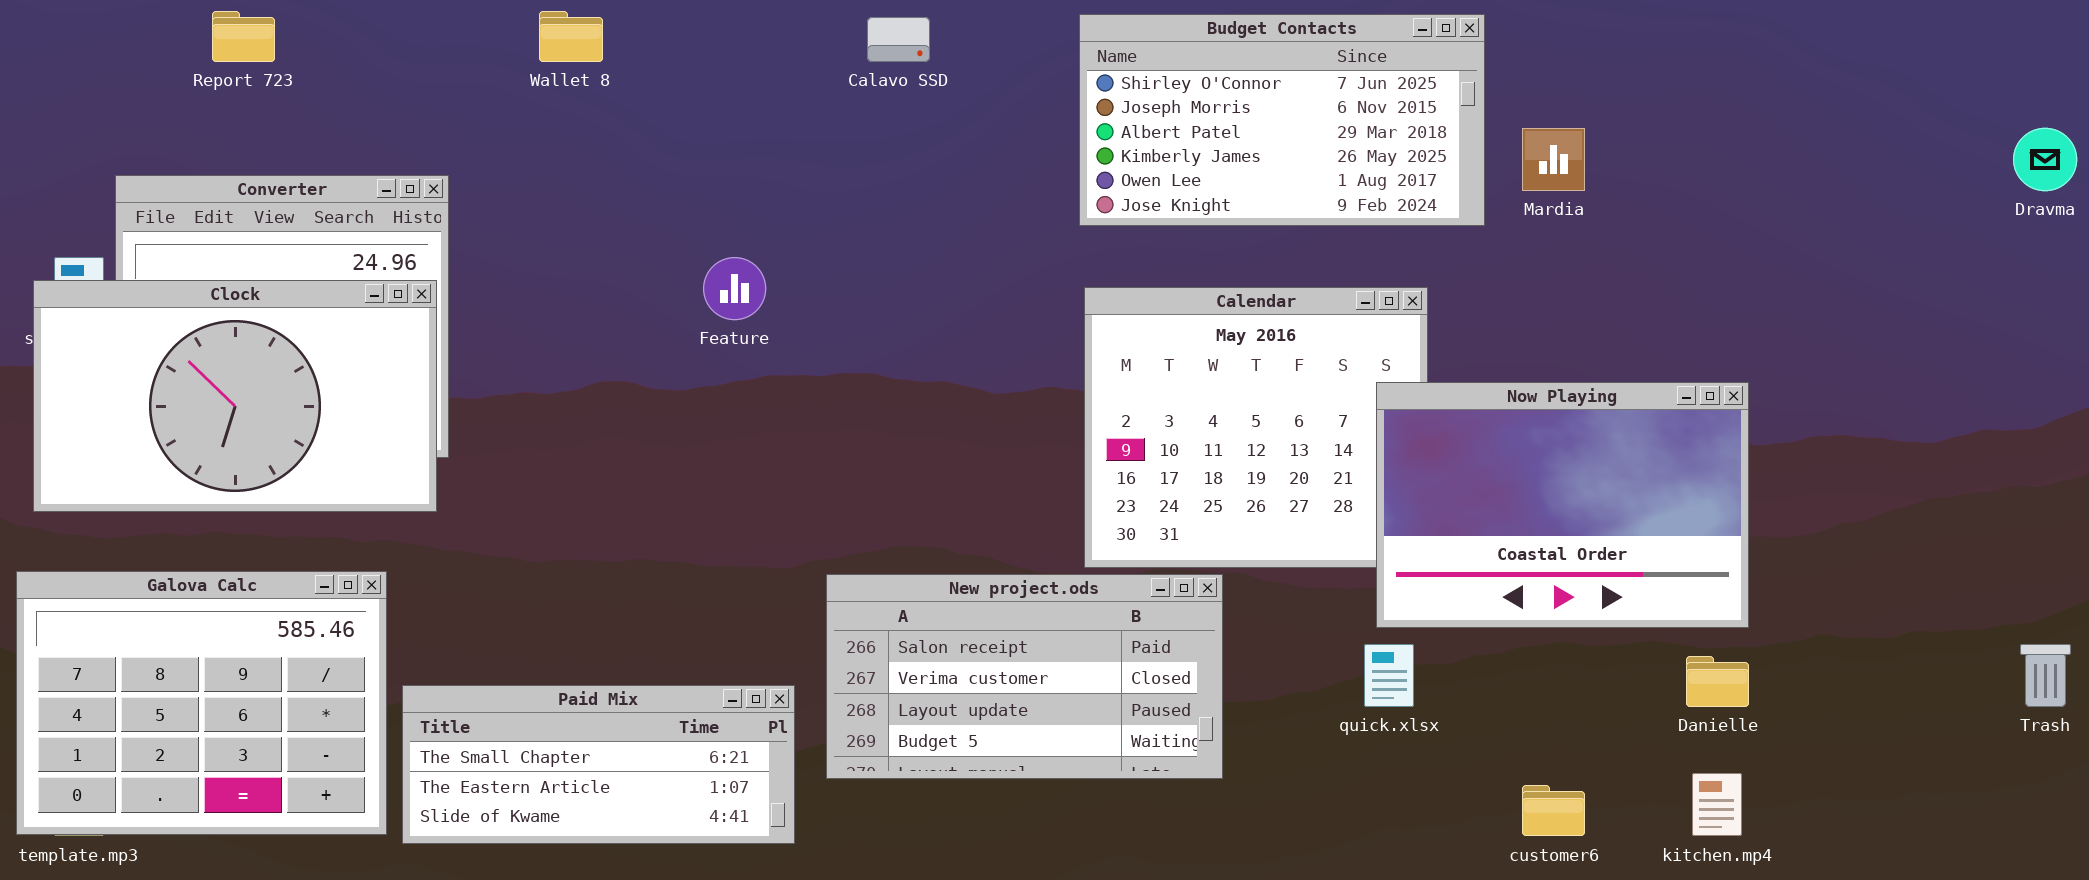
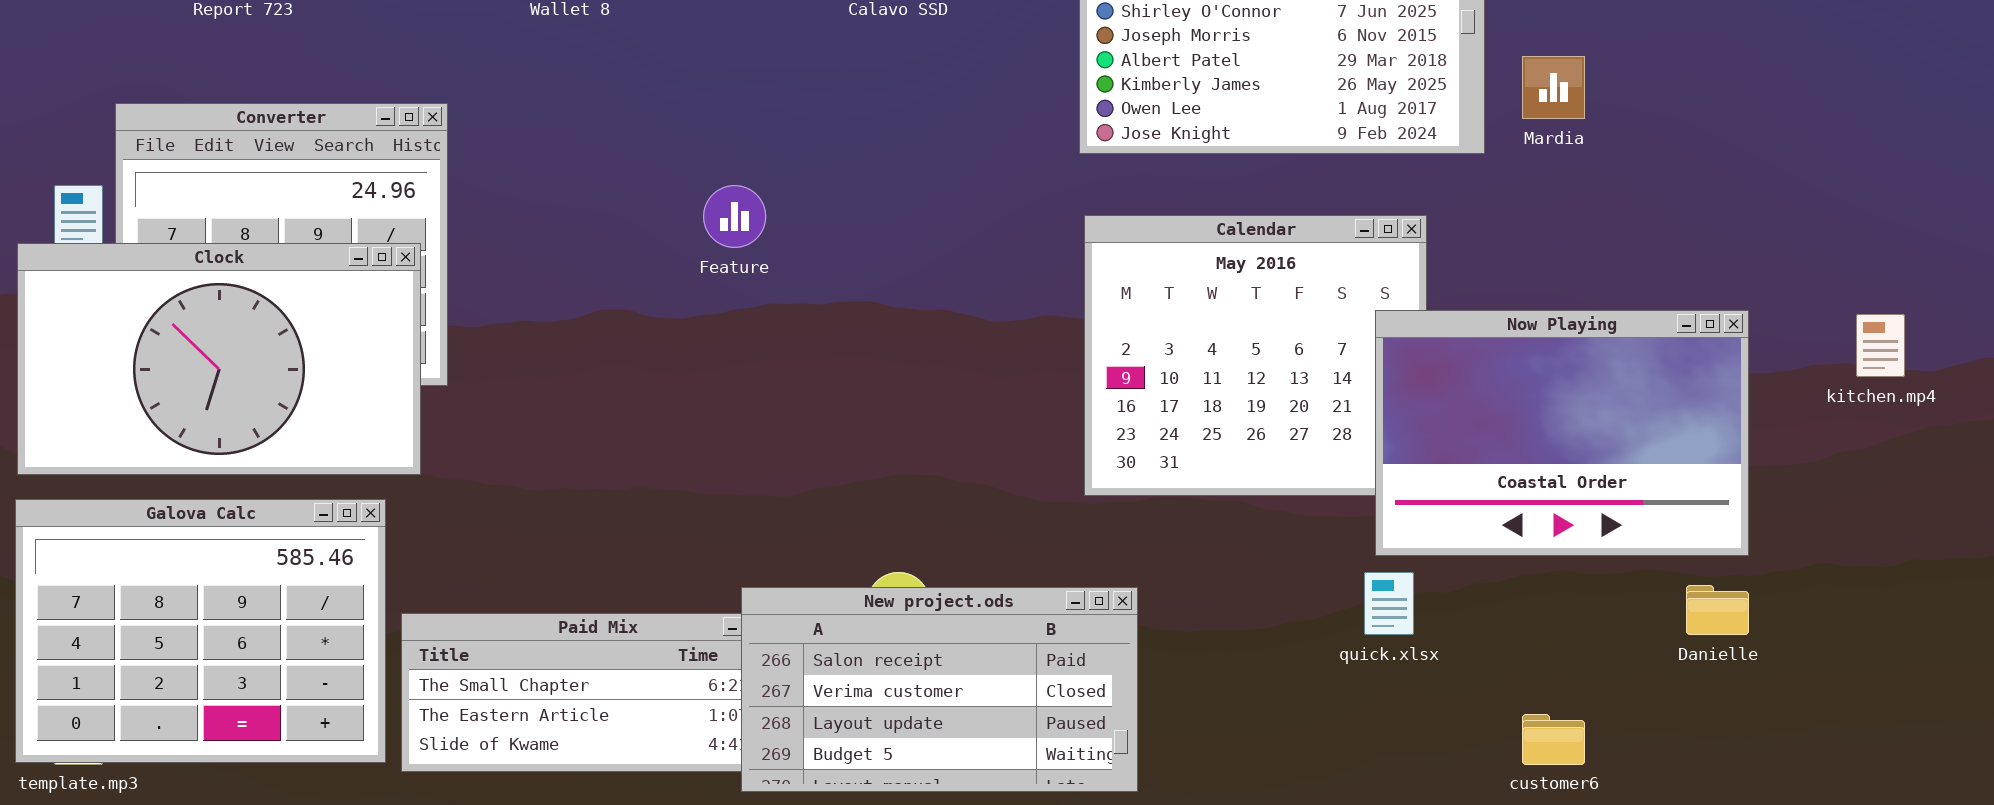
Clock: [33,280,437,512] -> [17,243,421,475], moved
New project.ods: [826,574,1223,779] -> [741,587,1138,792], moved
kitchen.mp4: [1692,773,1742,836] -> [1856,314,1905,377], moved

